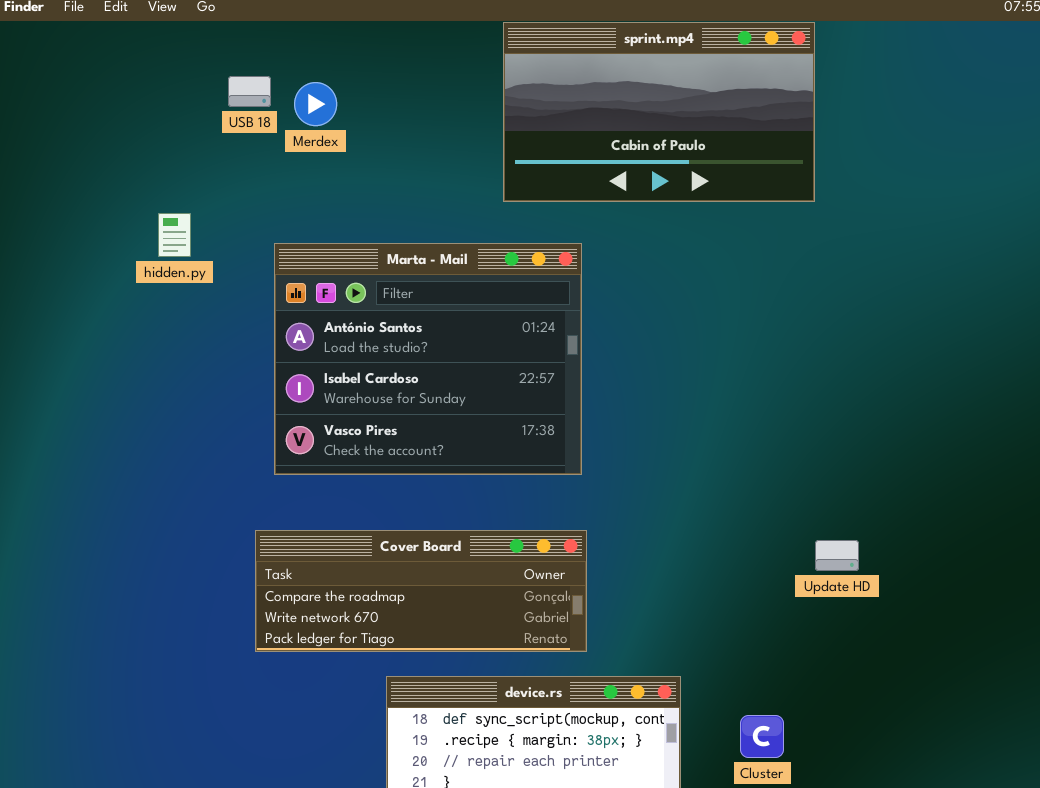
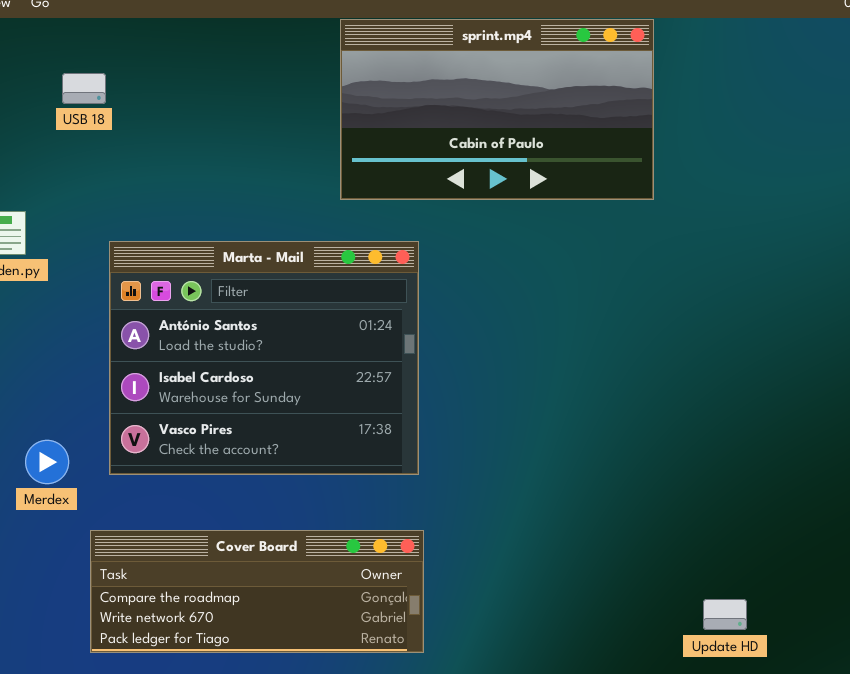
Merdex: [294,82,337,126] -> [25,440,69,484], moved
Update HD: [815,540,859,571] -> [703,599,747,630], moved

